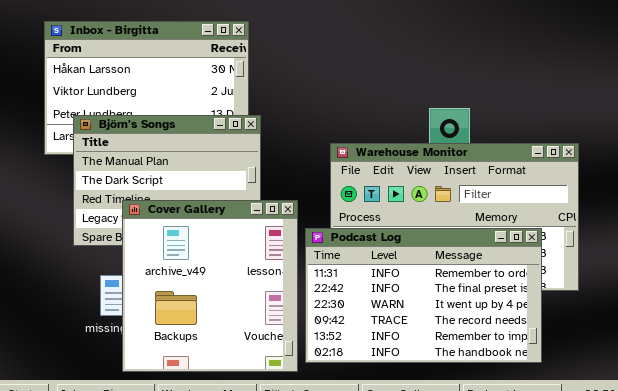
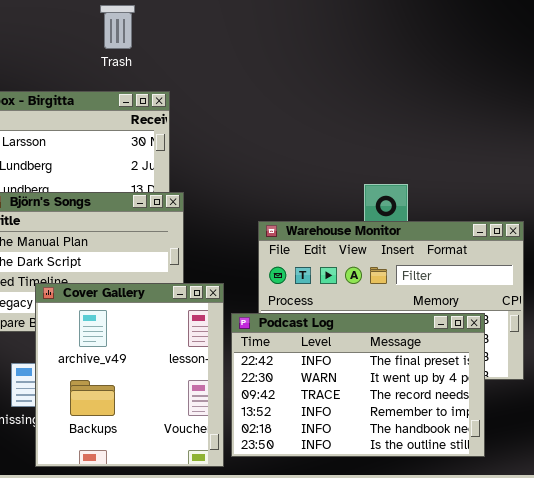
Podcast Log: [305,228,542,363] -> [231,313,485,457], scrolled down 1 row

